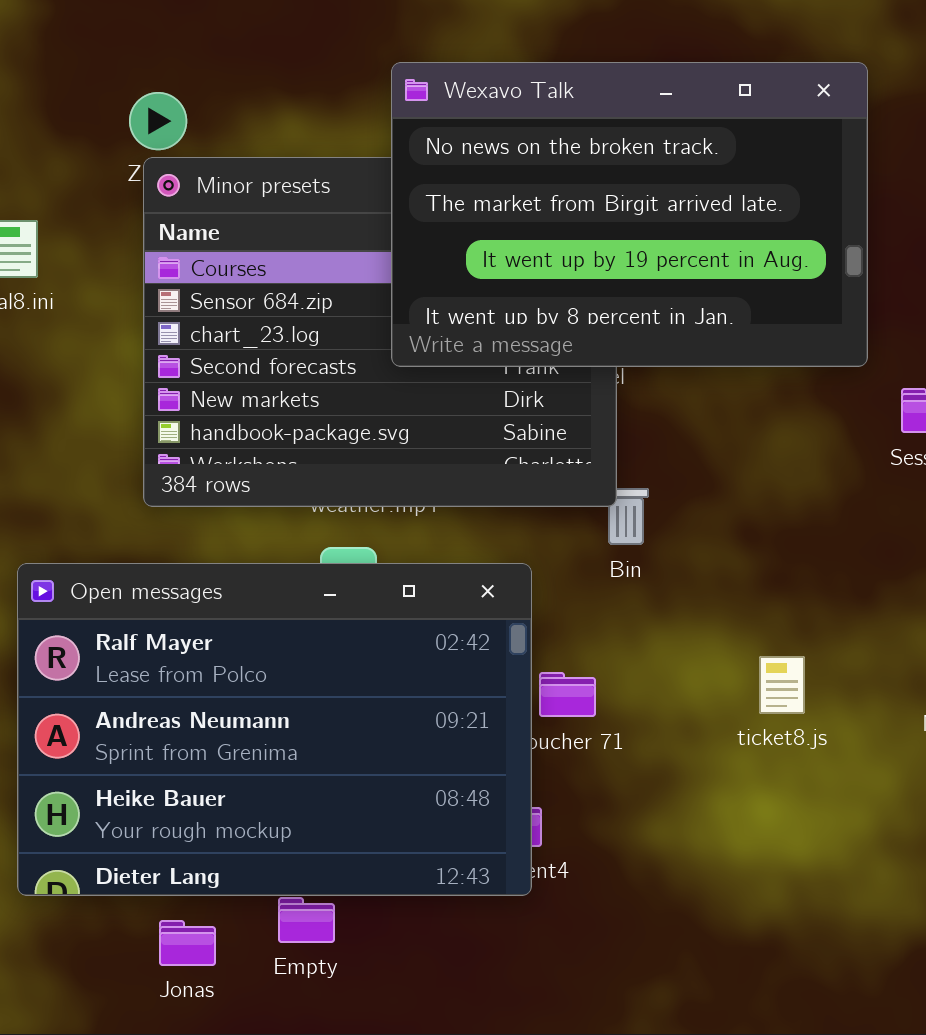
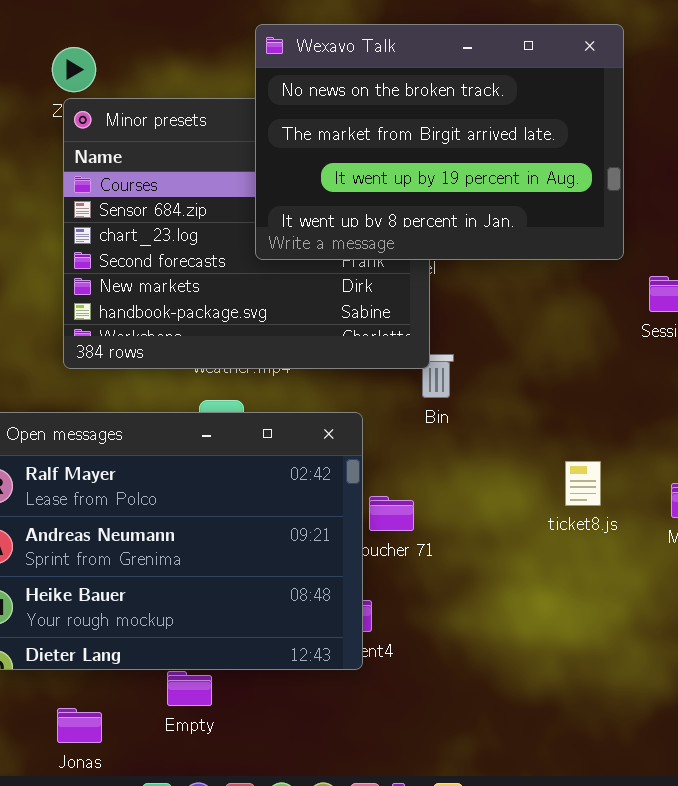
ticket8.js: [759,656,805,714] -> [565,461,601,506], moved
Jonas: [159,920,216,966] -> [57,708,102,743], moved

